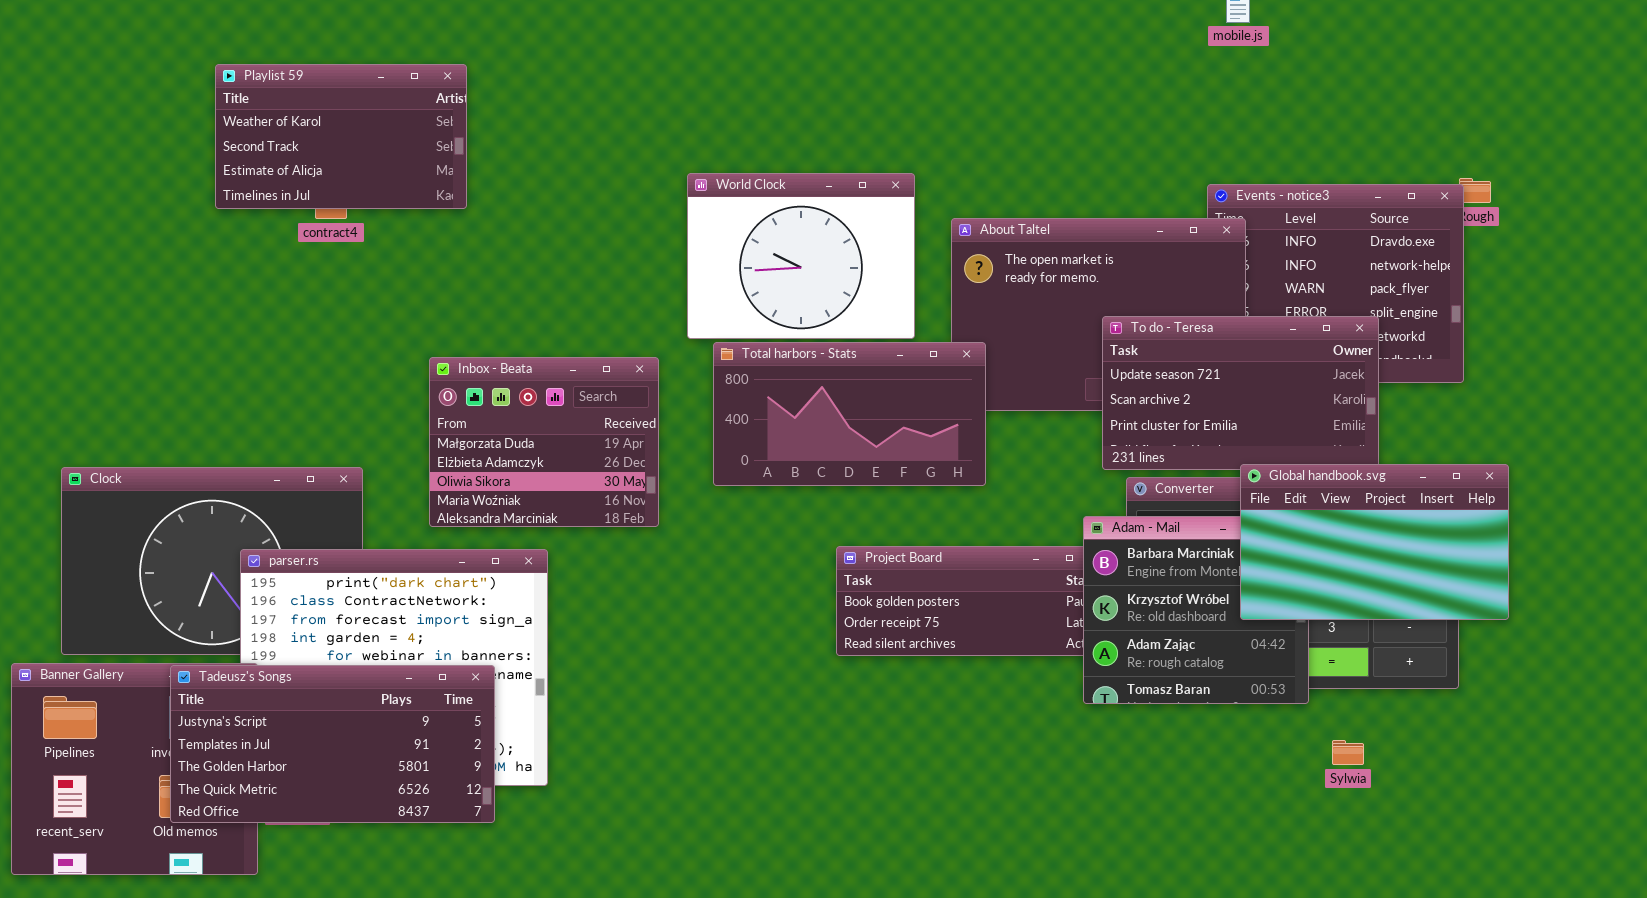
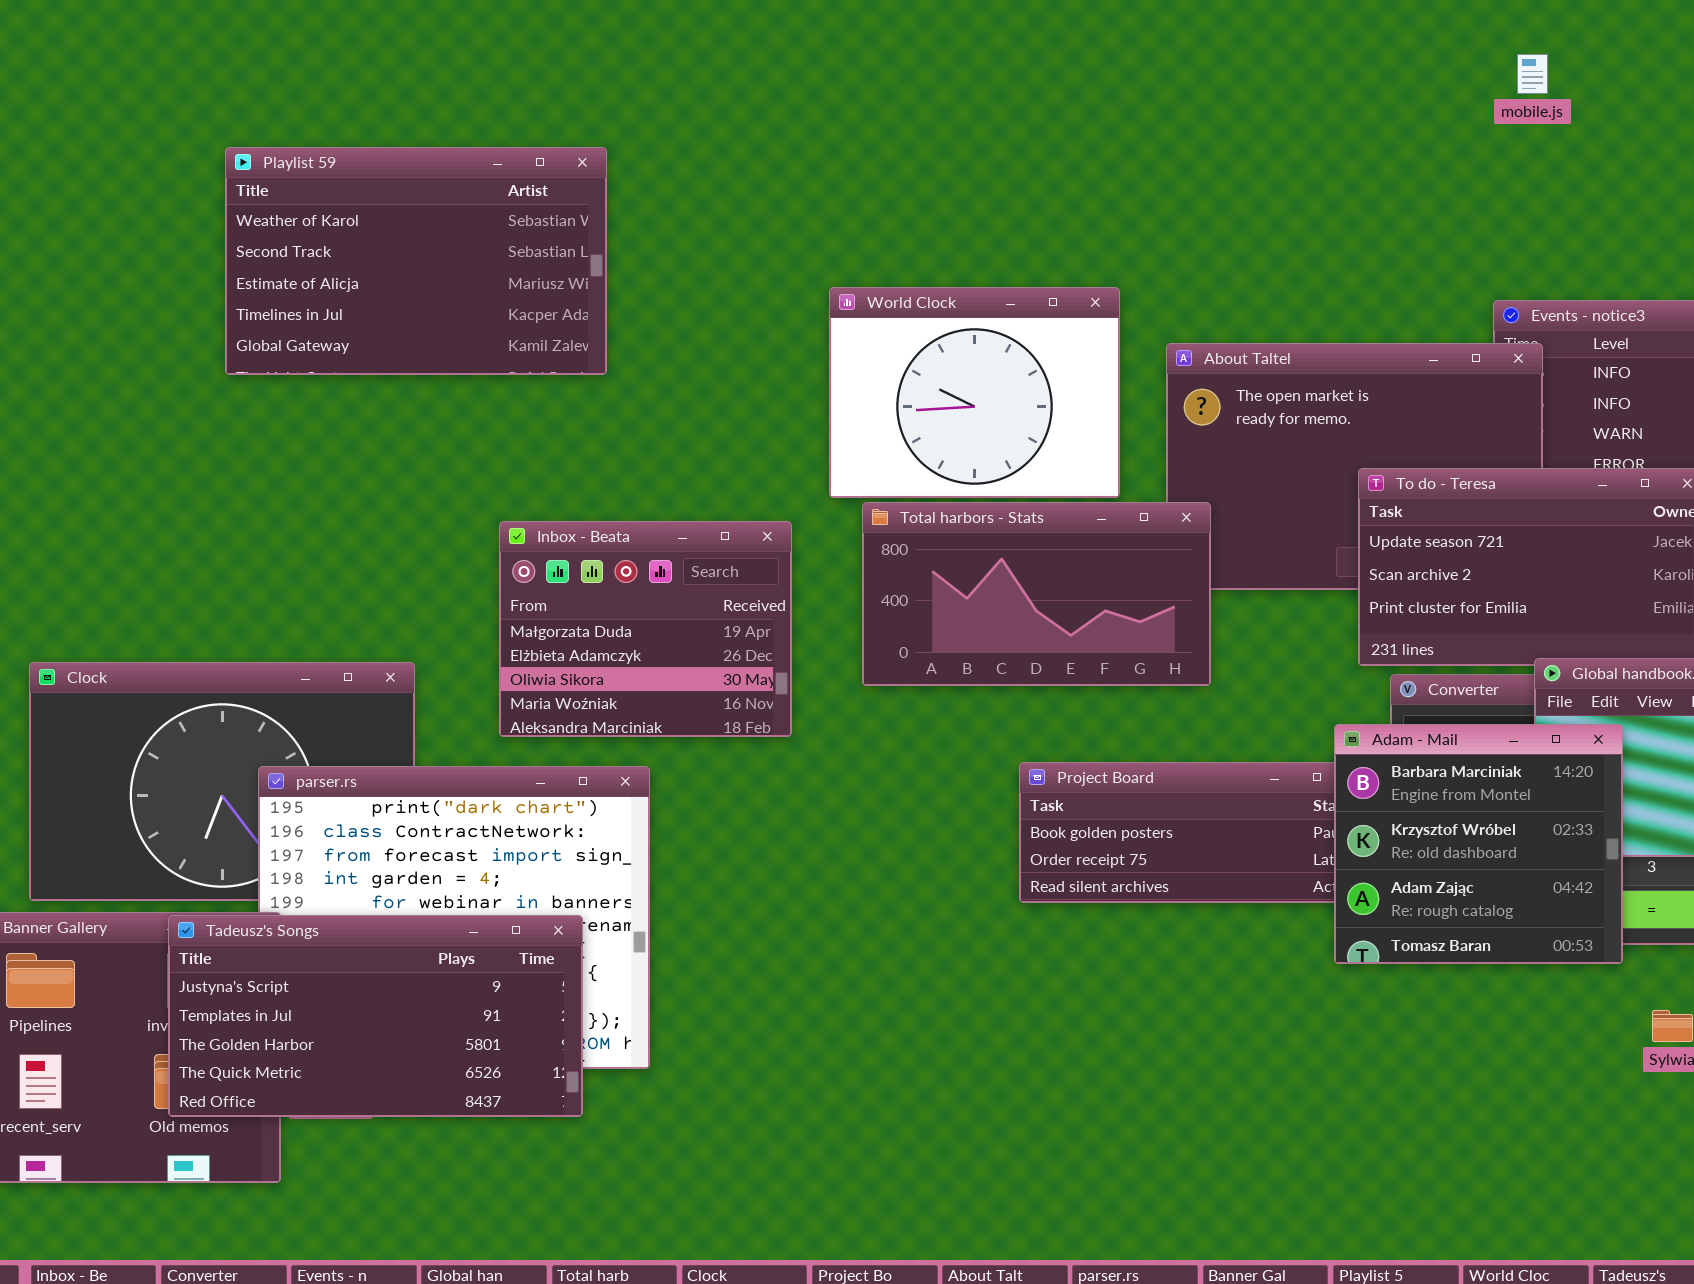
Playlist 59: [215,64,467,209] -> [225,147,607,375], resized
Adam - Mail: [1083,516,1309,704] -> [1334,724,1623,964], raised

